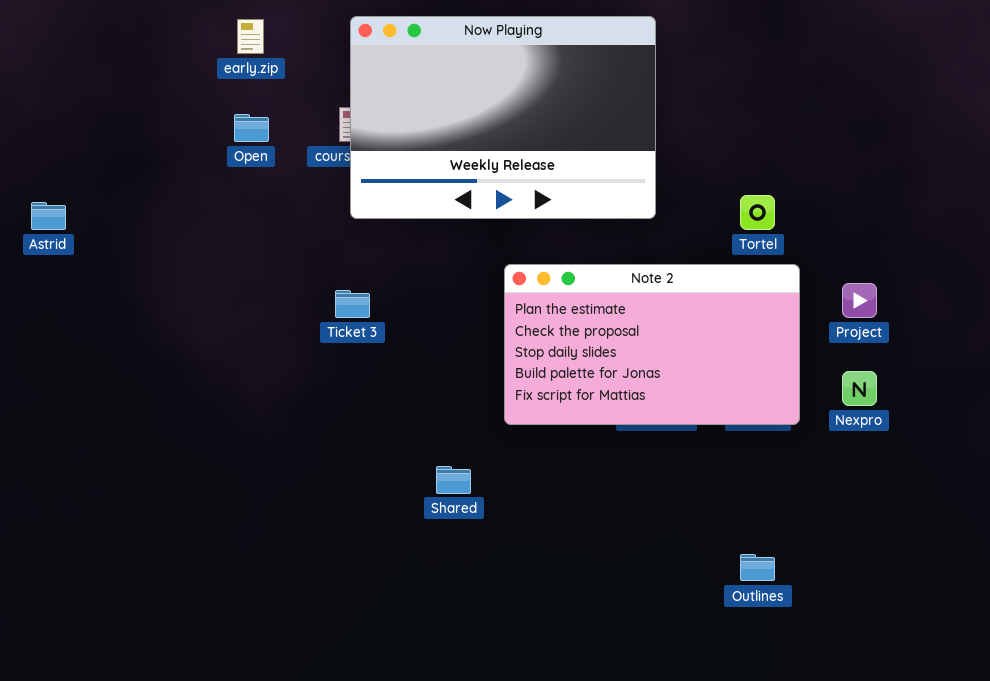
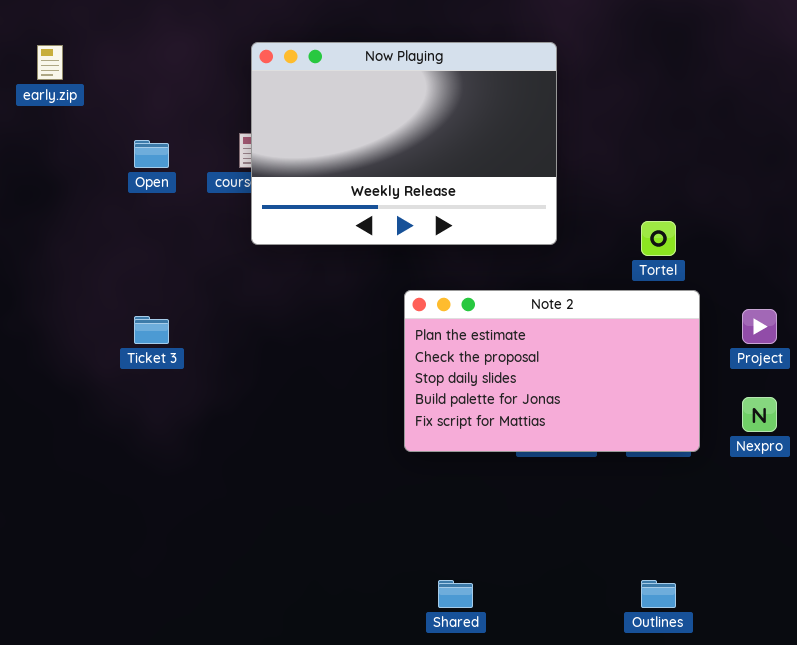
early.zip: [237,19,264,54] -> [37,45,63,80], moved
Ticket 3: [335,290,370,318] -> [134,316,169,344], moved
Shared: [436,466,471,494] -> [438,580,473,608], moved

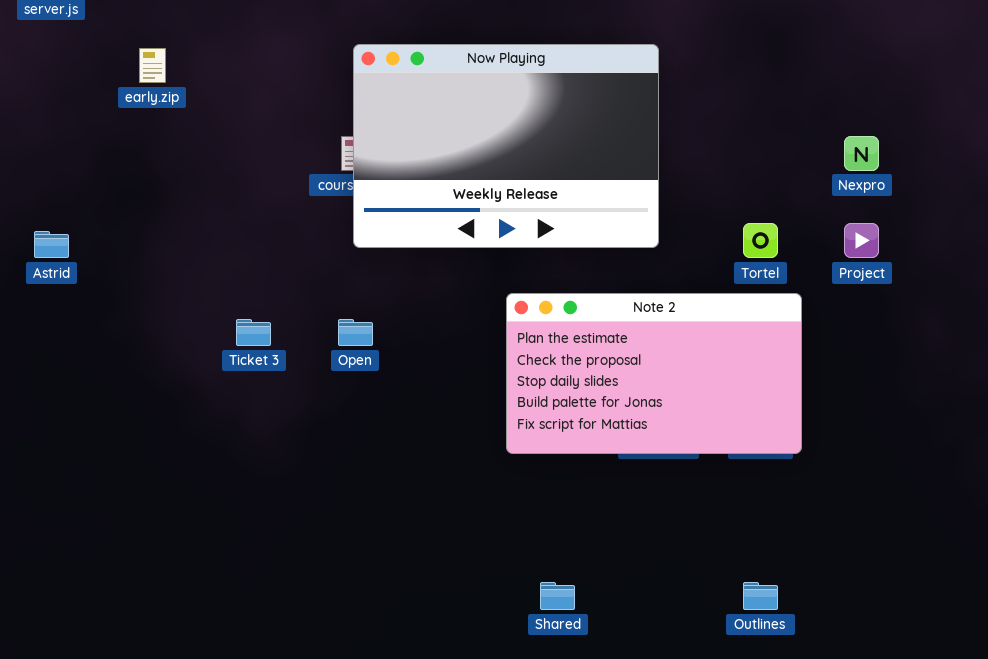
Open: [134,140,169,168] -> [338,319,373,346], moved
Project: [742,309,777,344] -> [844,223,879,258], moved
Nexpro: [742,397,777,432] -> [844,136,879,171], moved

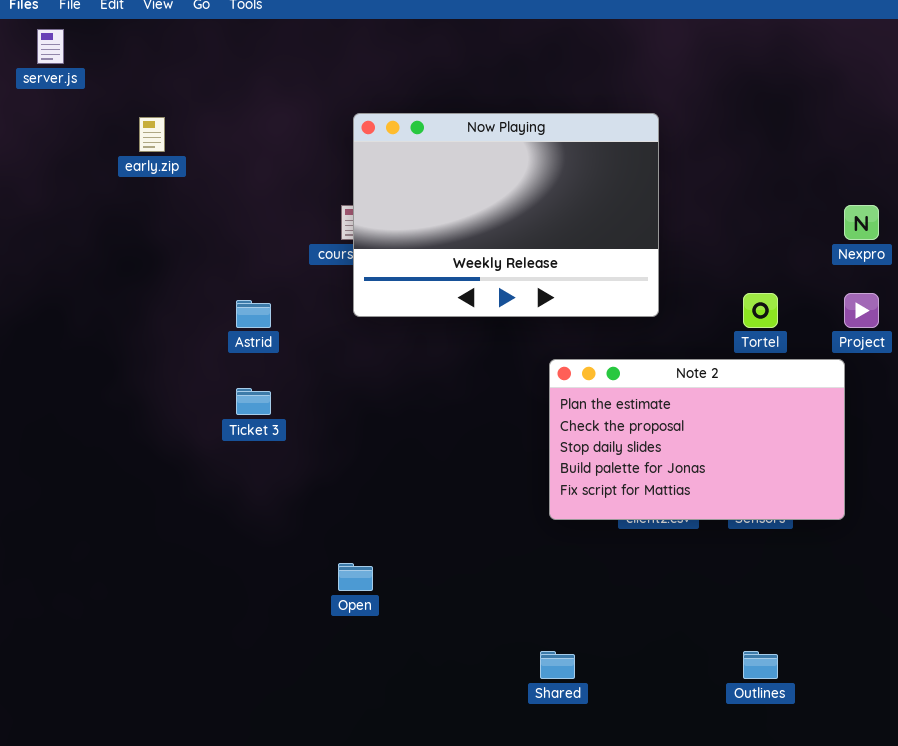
Astrid: [34,231,69,258] -> [236,300,271,328], moved
Note 2: [506,293,802,454] -> [549,359,845,520], moved
Open: [338,319,373,346] -> [338,563,373,591], moved

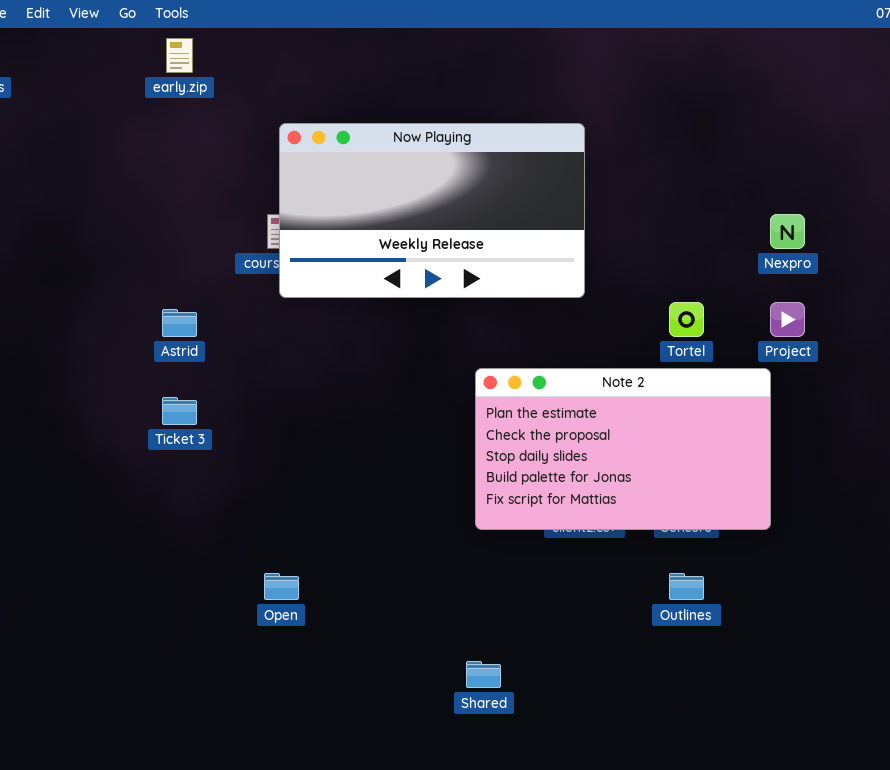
Now Playing: [353,113,659,317] -> [279,123,585,298], resized
early.zip: [139,117,165,152] -> [166,38,193,73], moved
Outlines: [743,651,778,679] -> [669,573,704,600], moved

